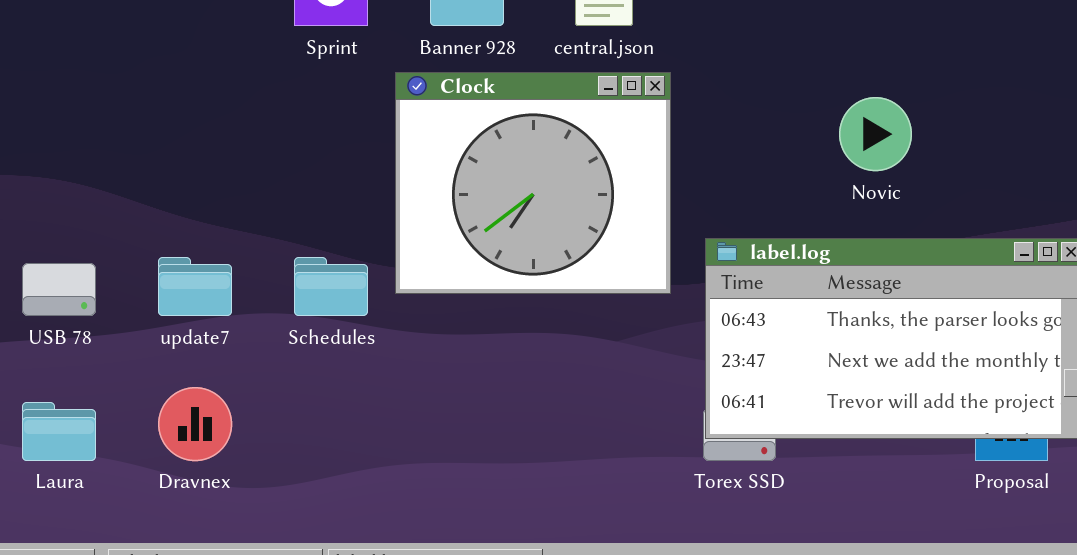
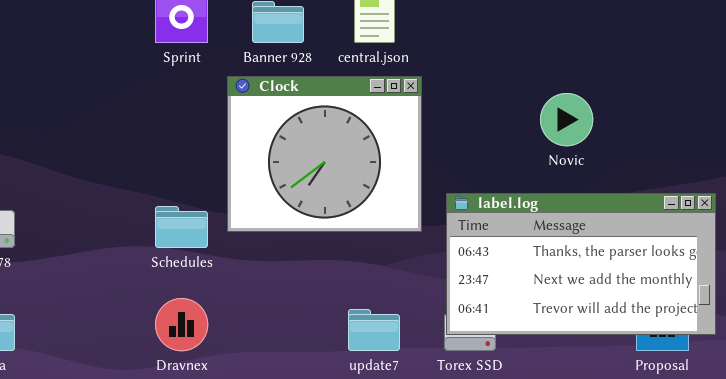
update7: [158,257,232,316] -> [348,309,400,351], moved
Dravnex: [158,387,232,461] -> [155,298,208,351], moved

